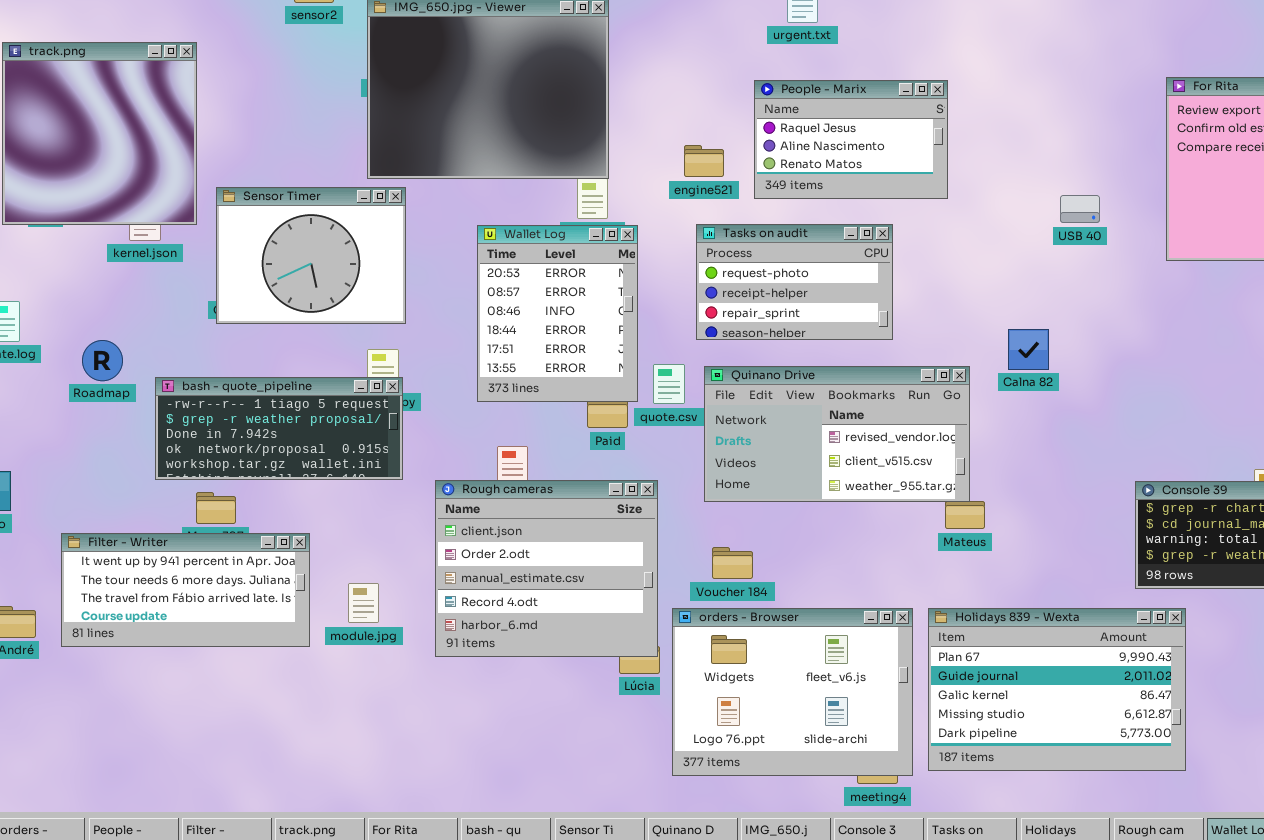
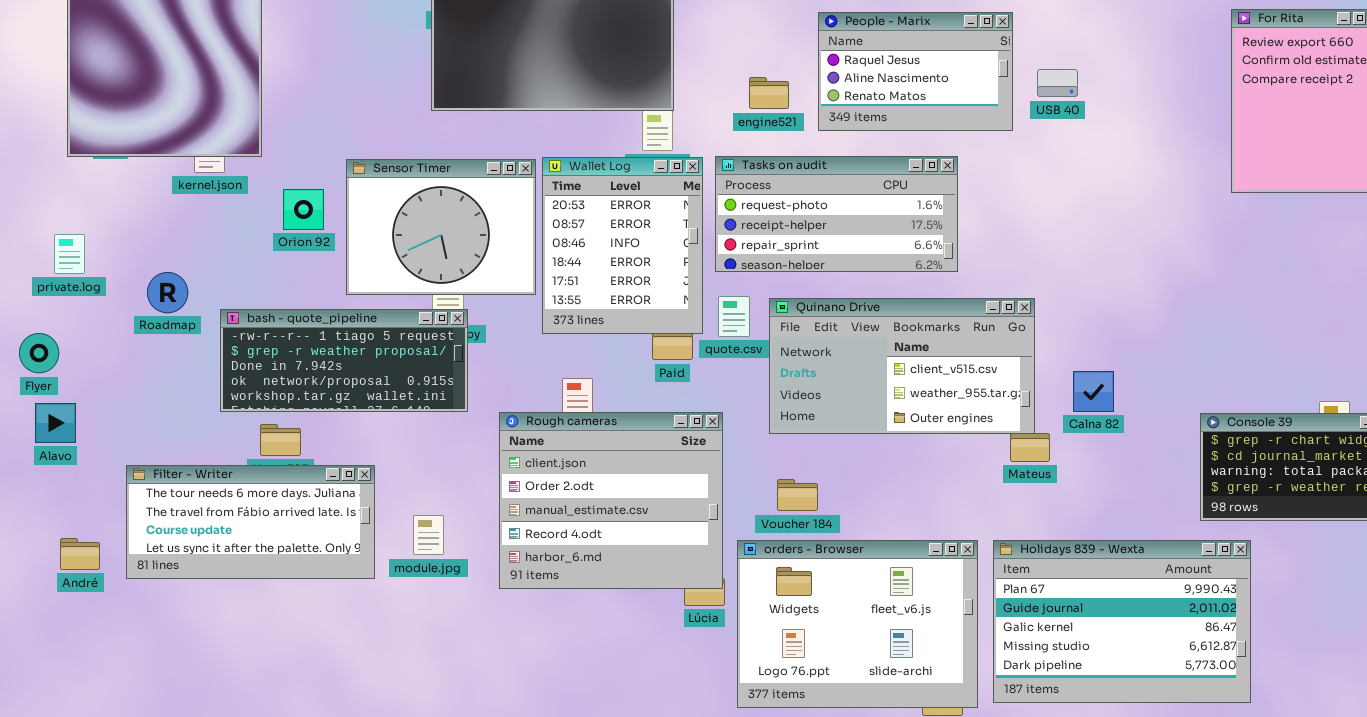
Sensor Timer: [216,187,406,324] -> [346,159,536,295], moved
USB 40: [1060,195,1100,223] -> [1037,69,1078,97], moved
Tasks on audit: [696,224,893,340] -> [715,156,958,272], resized
Calna 82: [1008,329,1049,370] -> [1073,371,1114,412], moved
Quinano Drive: [704,366,970,502] -> [769,298,1035,434], scrolled down 1 row
Filter - Writer: [61,533,310,647] -> [126,465,375,579], scrolled down 1 row

